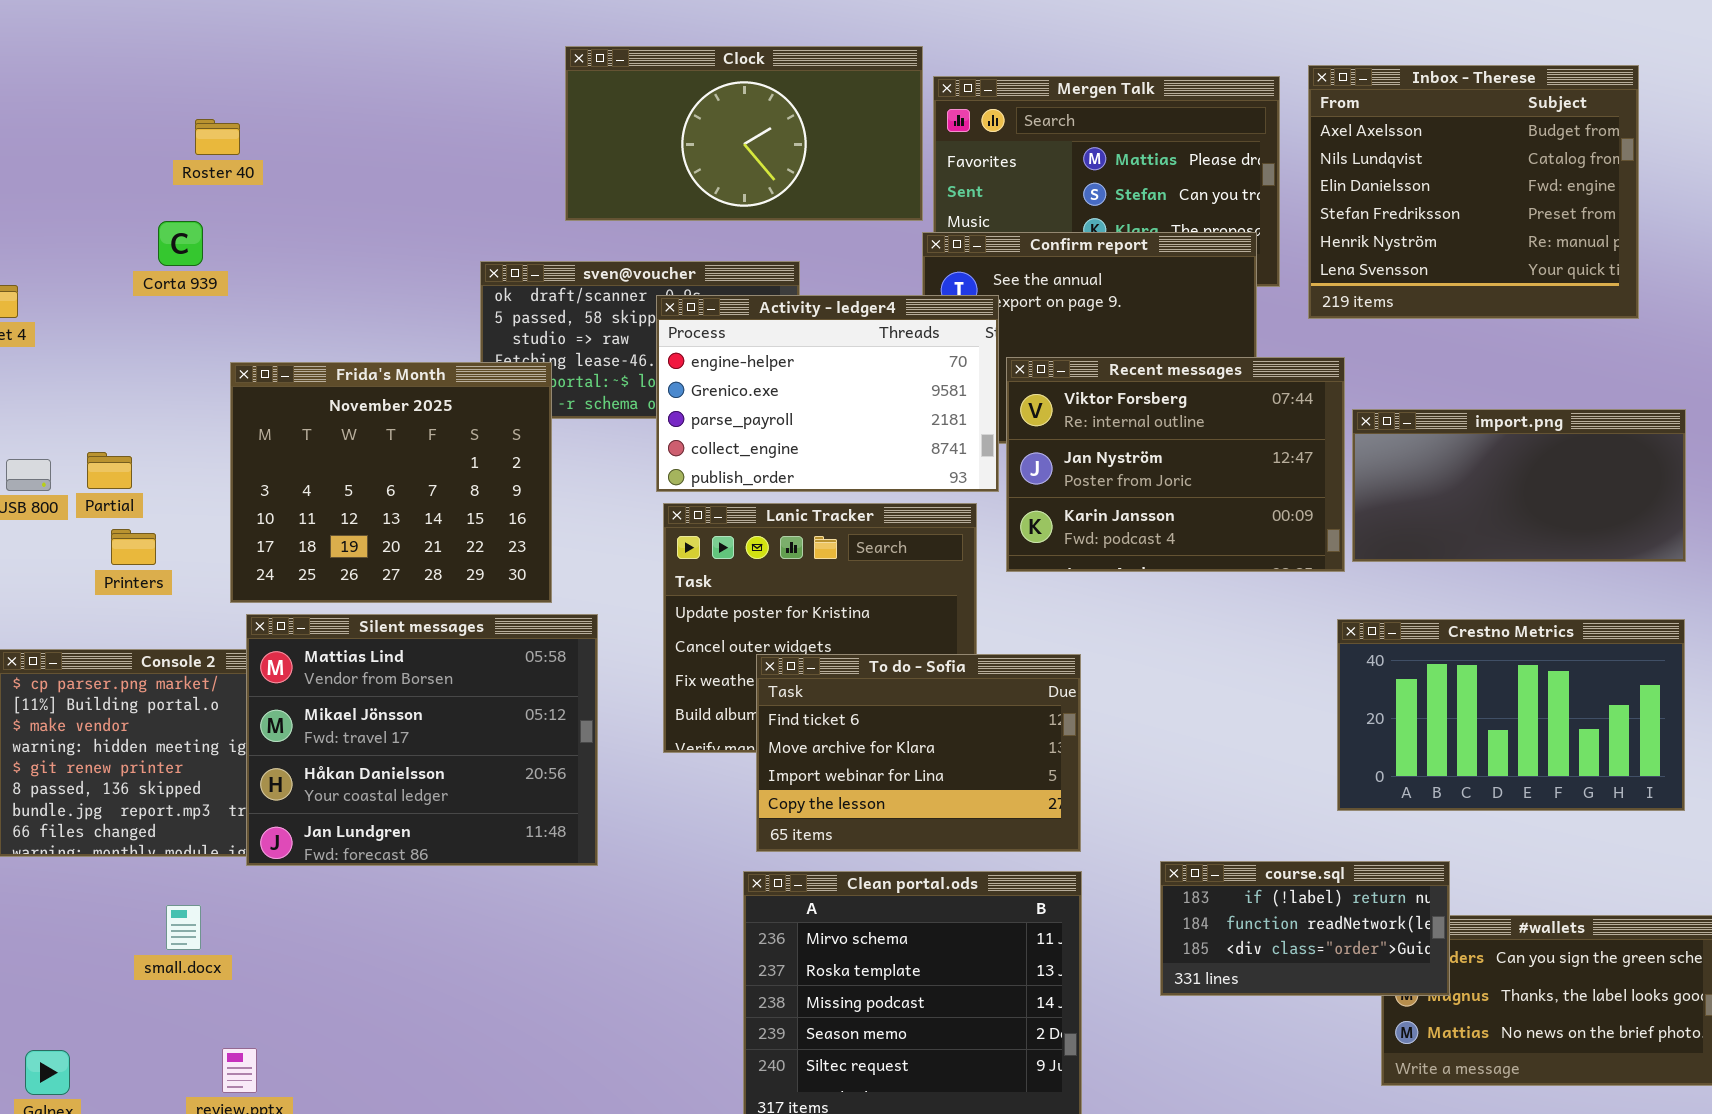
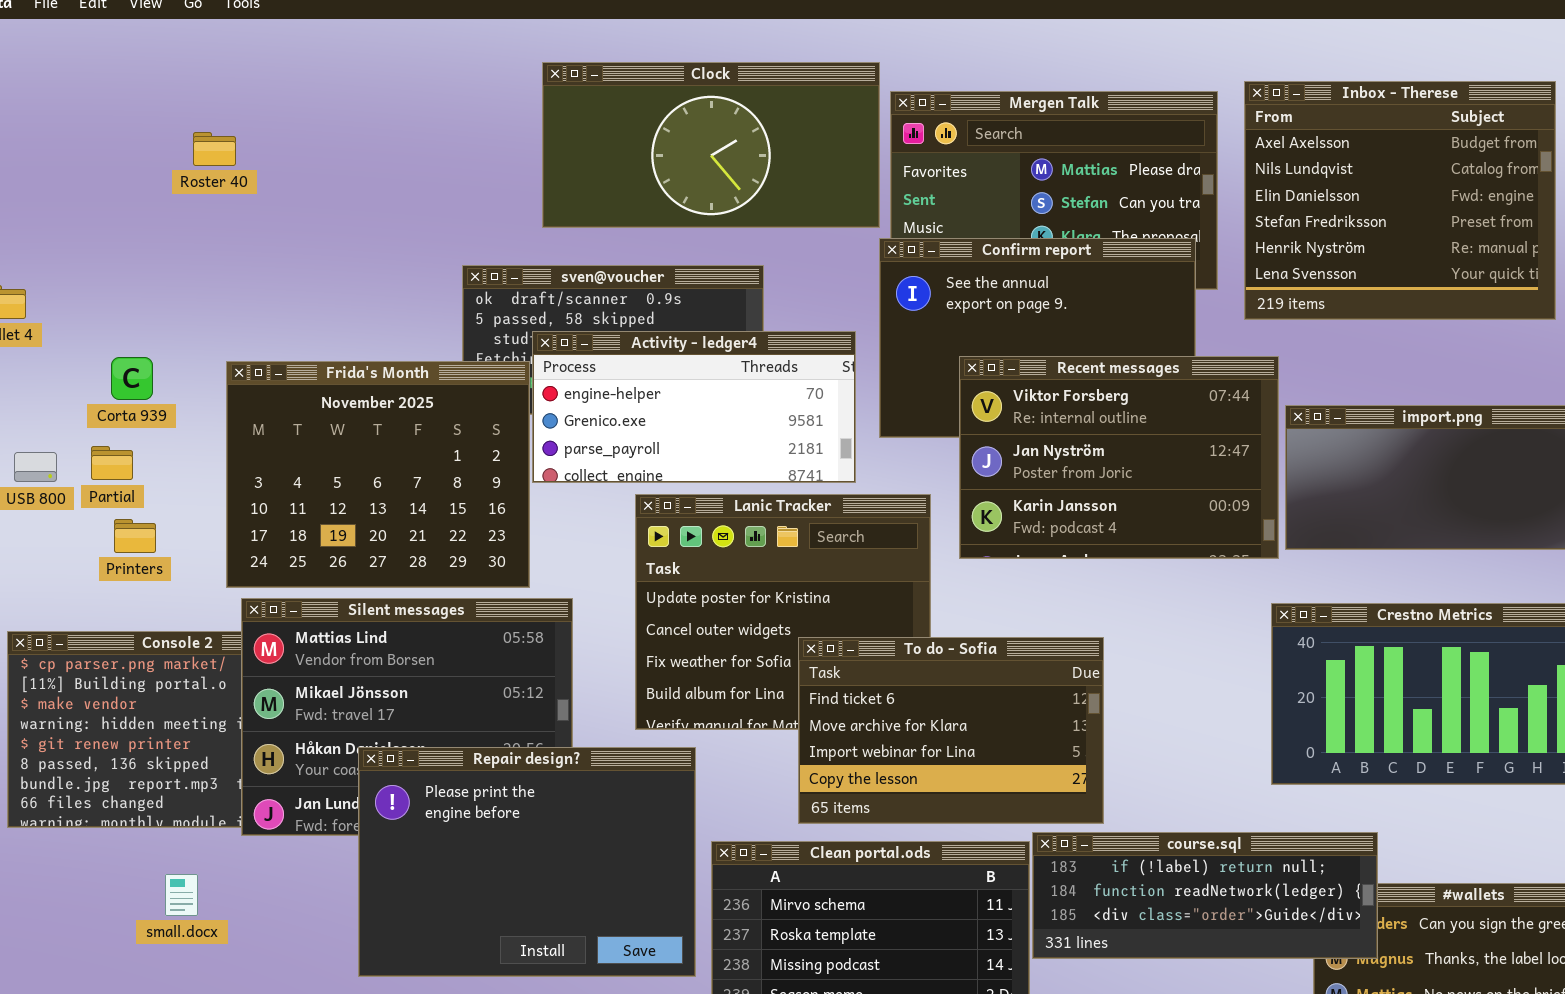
Corta 939: [158,221,203,266] -> [111,357,153,400], moved
Activity - ledger4: [656,295,999,492] -> [532,331,856,483], moved, resized
To do - Sofia: [756,654,1081,852] -> [798,637,1104,824], moved
Repair design?: none -> [358,747,696,977], opened
course.sql: [1160,861,1450,996] -> [1032,832,1378,959], resized

